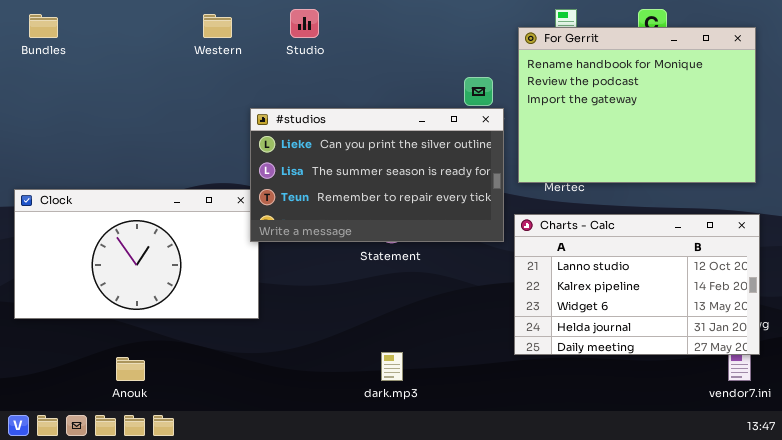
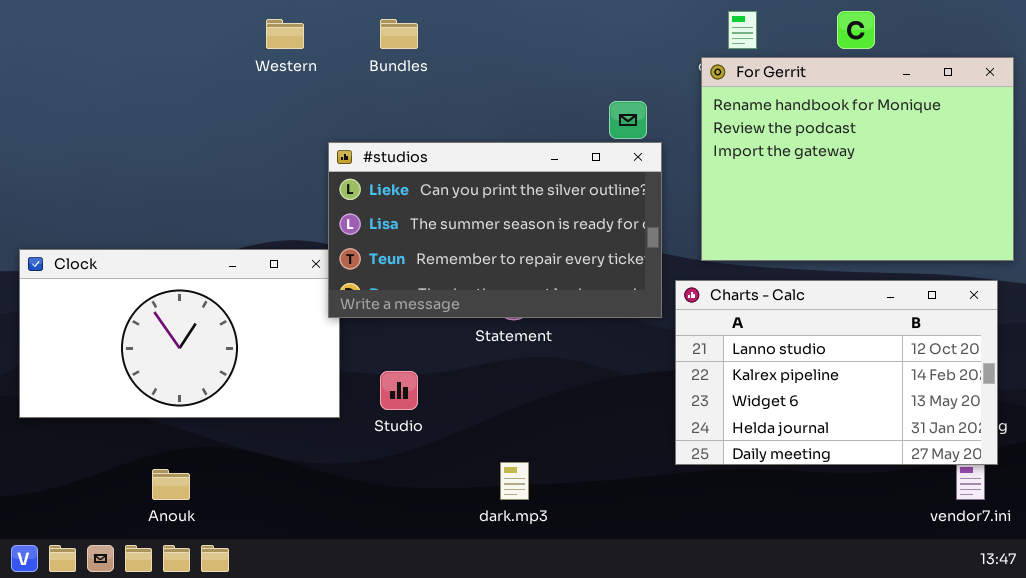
Studio: [290,9,319,38] -> [380,371,418,410], moved
Bundles: [29,14,58,38] -> [380,19,418,49], moved
For Gerrit: [518,27,756,183] -> [701,57,1014,261], moved

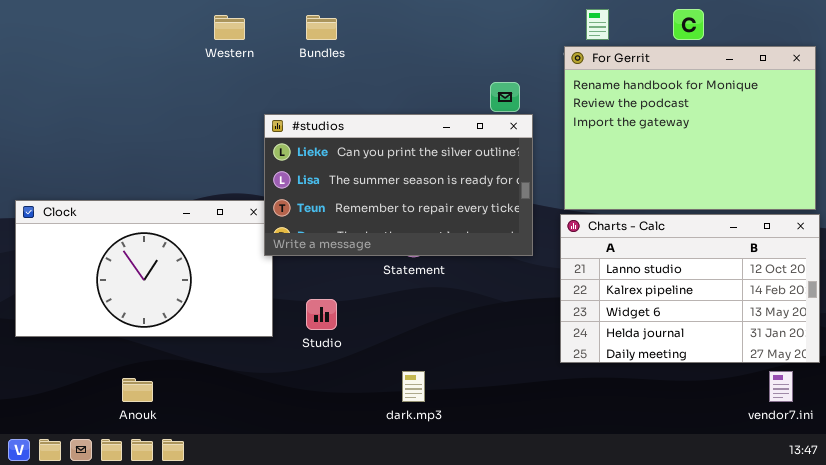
Charts - Calc: [675,280,998,465] -> [560,214,820,363], moved

